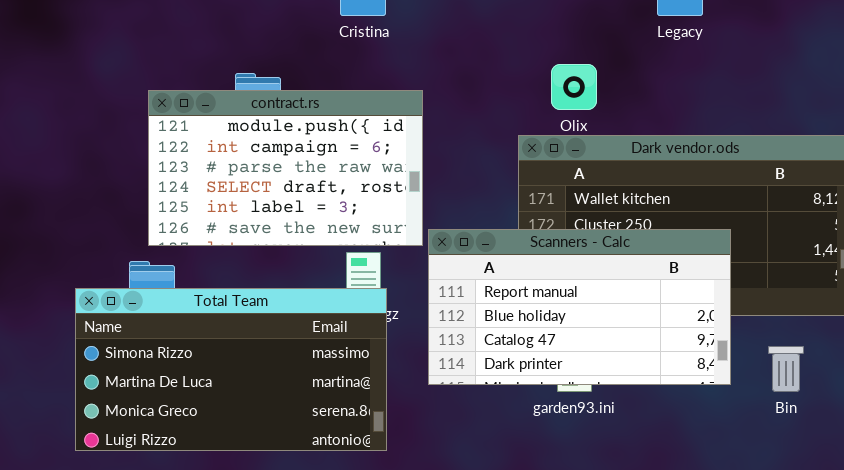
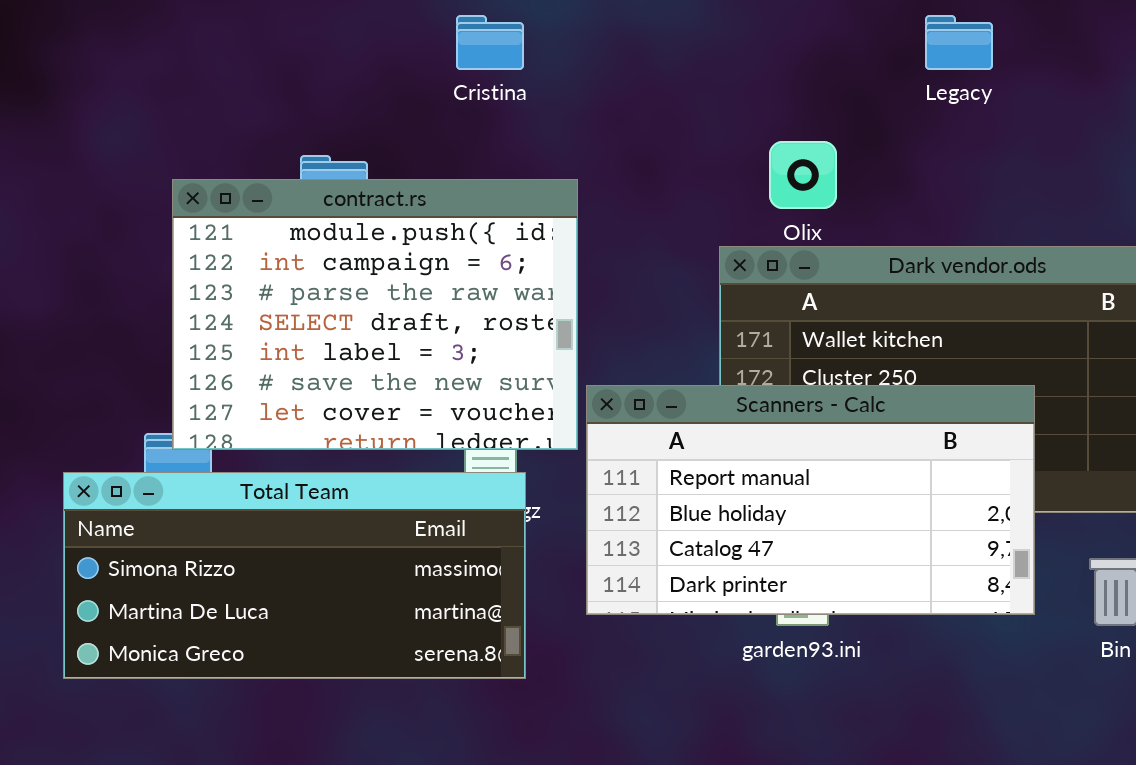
contract.rs: [148,90,423,246] -> [172,179,578,450], resized
Total Team: [75,288,387,451] -> [63,472,526,679], resized

